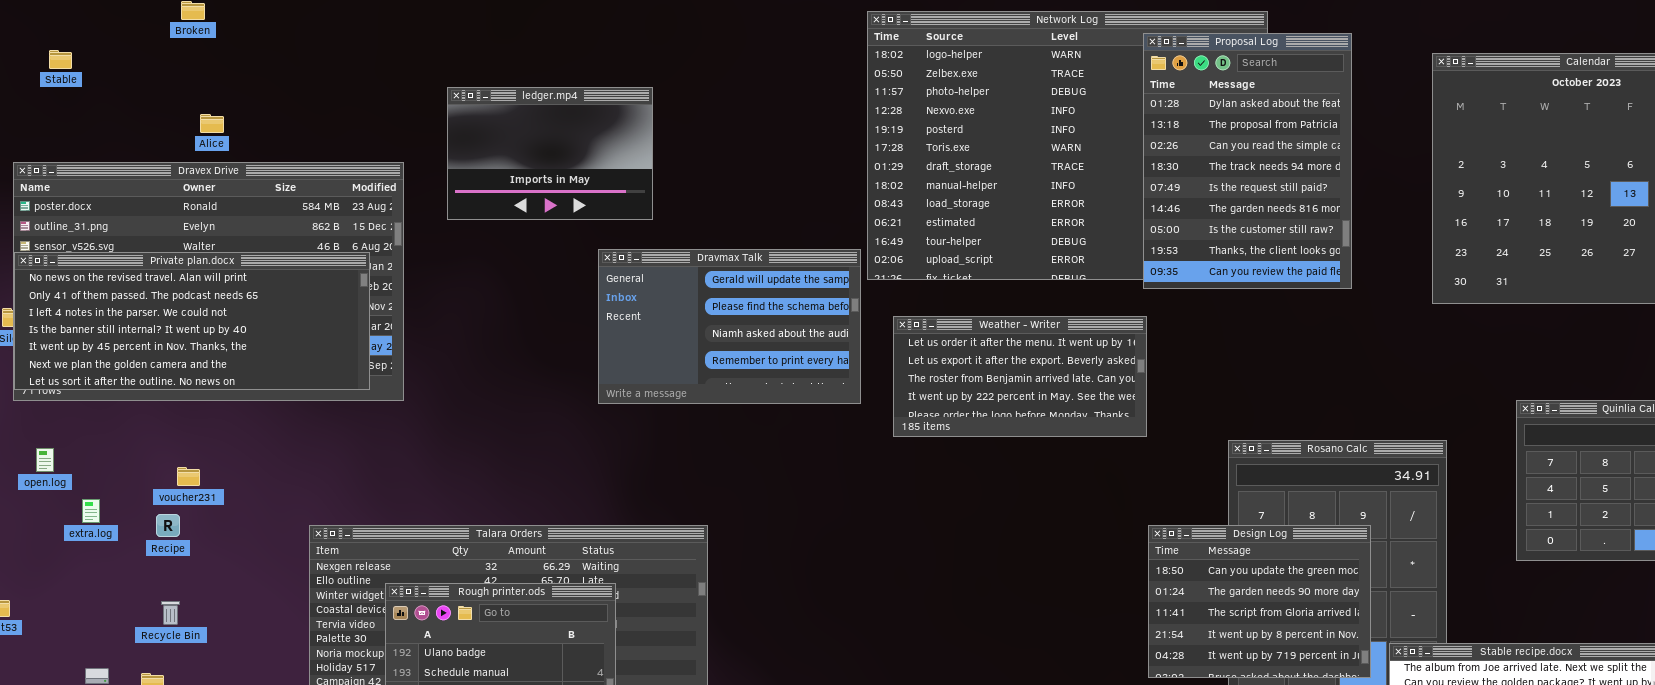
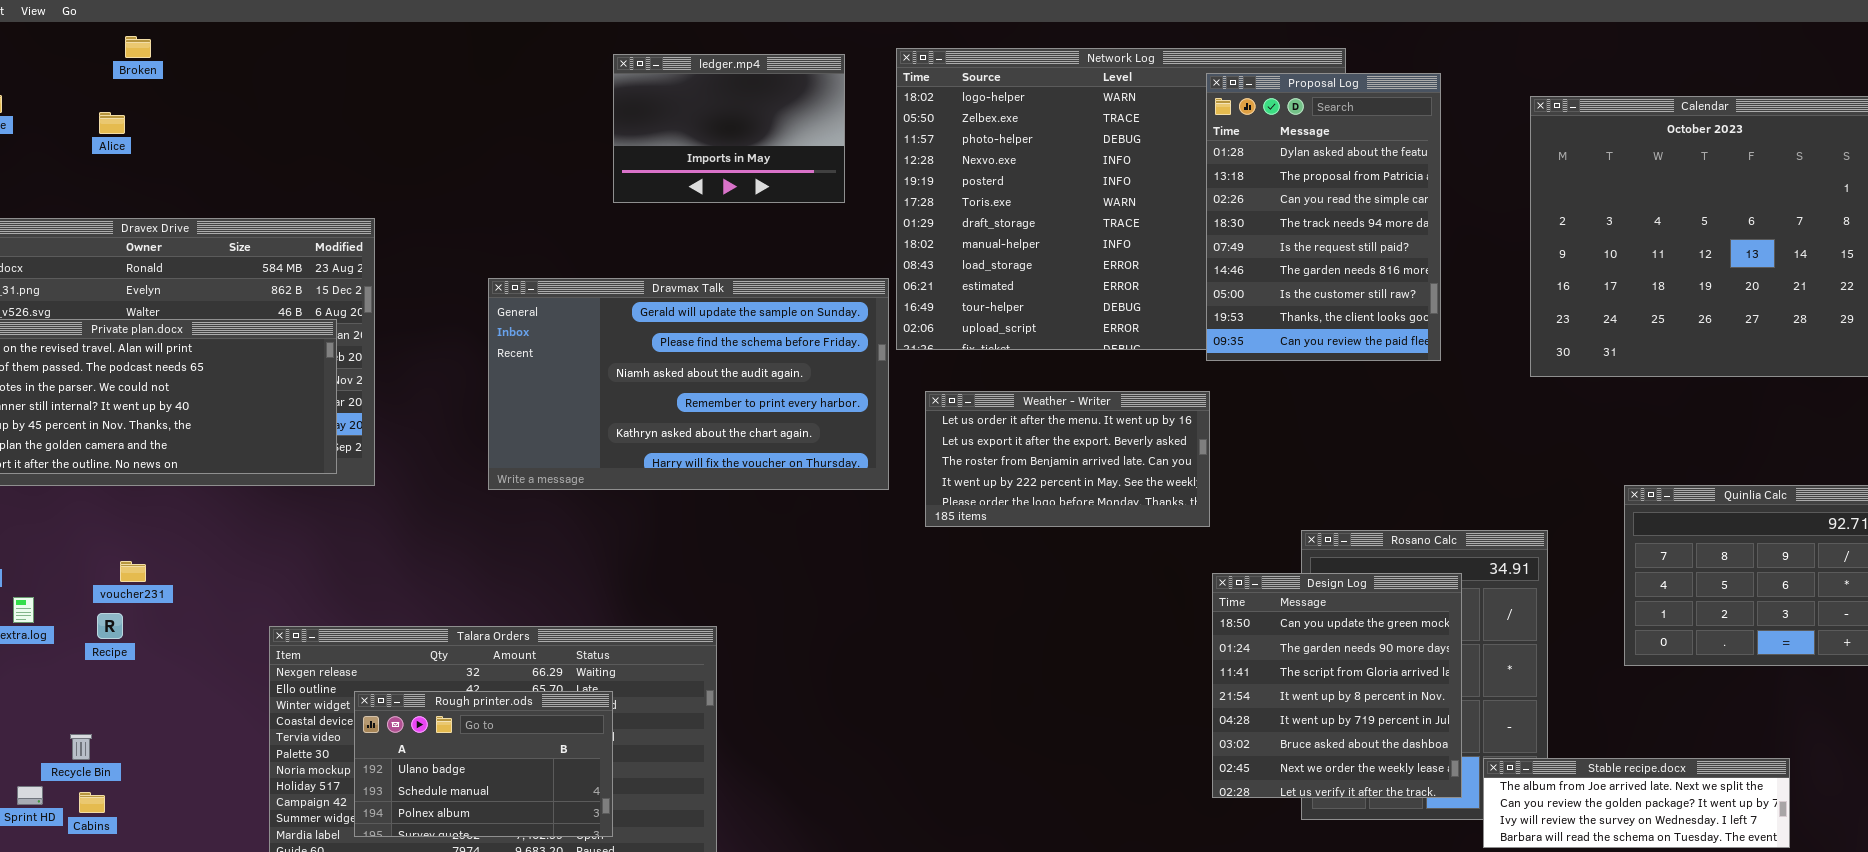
ledger.mp4: [447,87,653,220] -> [613,54,845,203], moved
Alice: [200,114,224,133] -> [99,112,125,134], moved
Dravmax Talk: [598,249,861,404] -> [488,278,889,490], resized
Design Log: [1148,525,1371,678] -> [1212,573,1462,798], resized
Recycle Bin: [161,601,180,625] -> [70,734,92,760], moved

